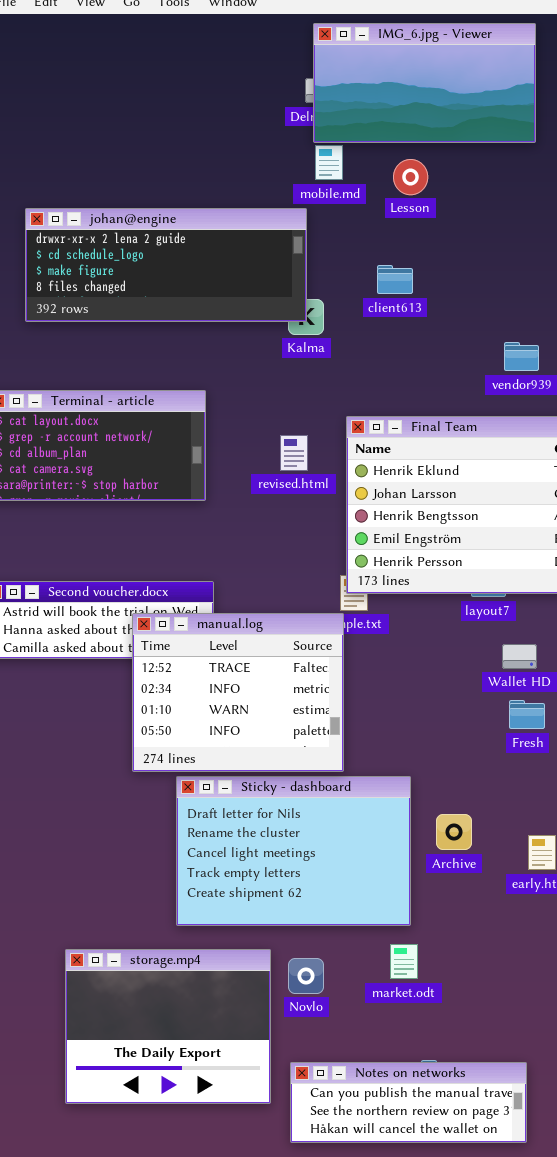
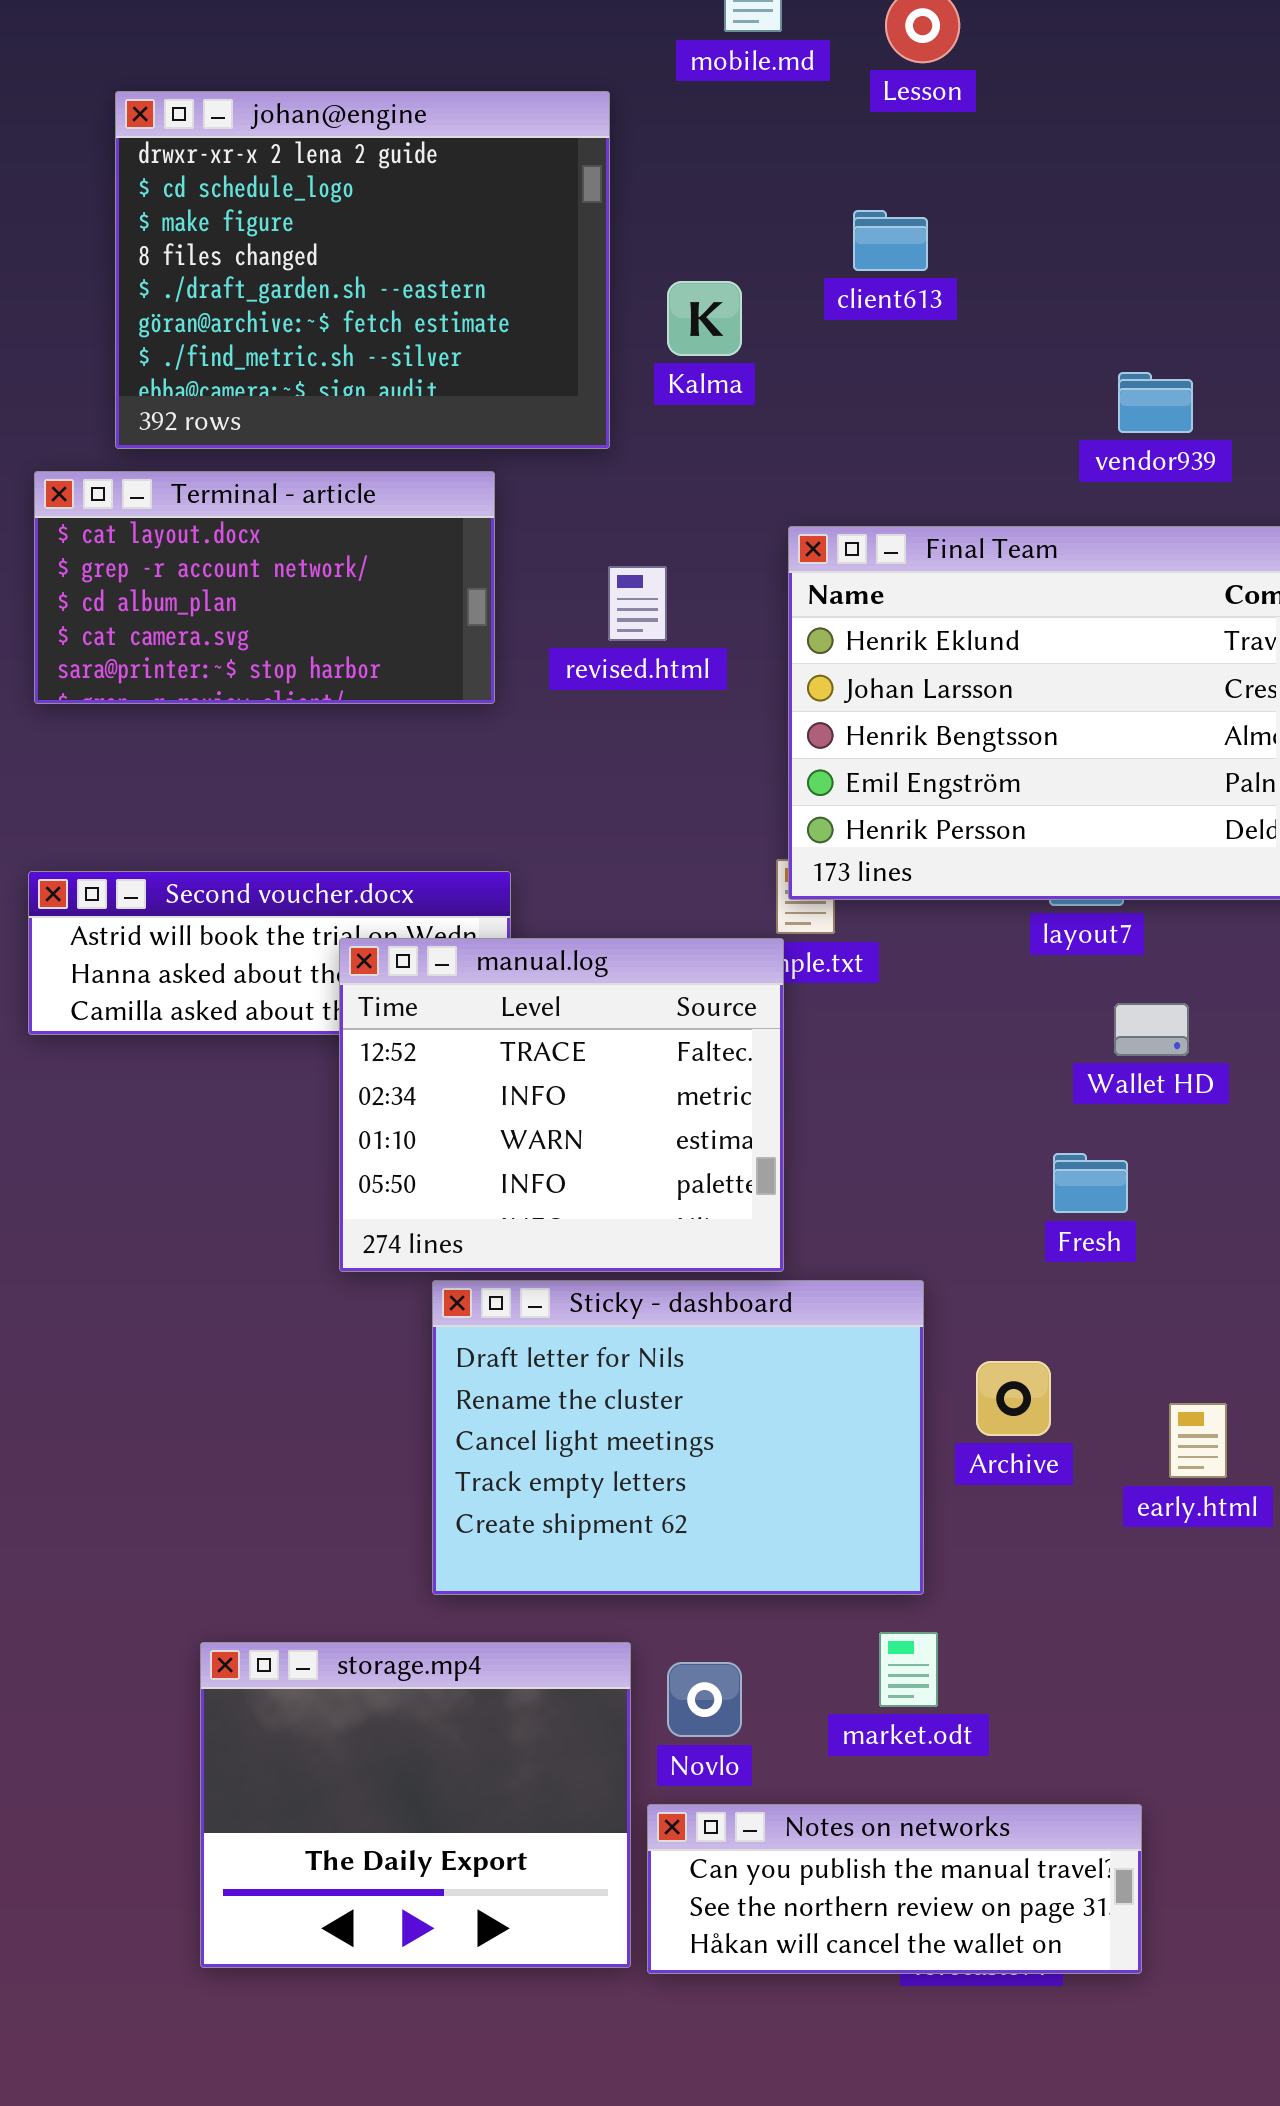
johan@engine: [25,208,307,322] -> [115,91,610,449], resized
revised.html: [280,435,308,471] -> [608,566,667,641], moved
Fresh: [509,700,545,729] -> [1053,1153,1128,1213], moved
Notes on networks: [290,1062,527,1143] -> [647,1804,1142,1974], moved

